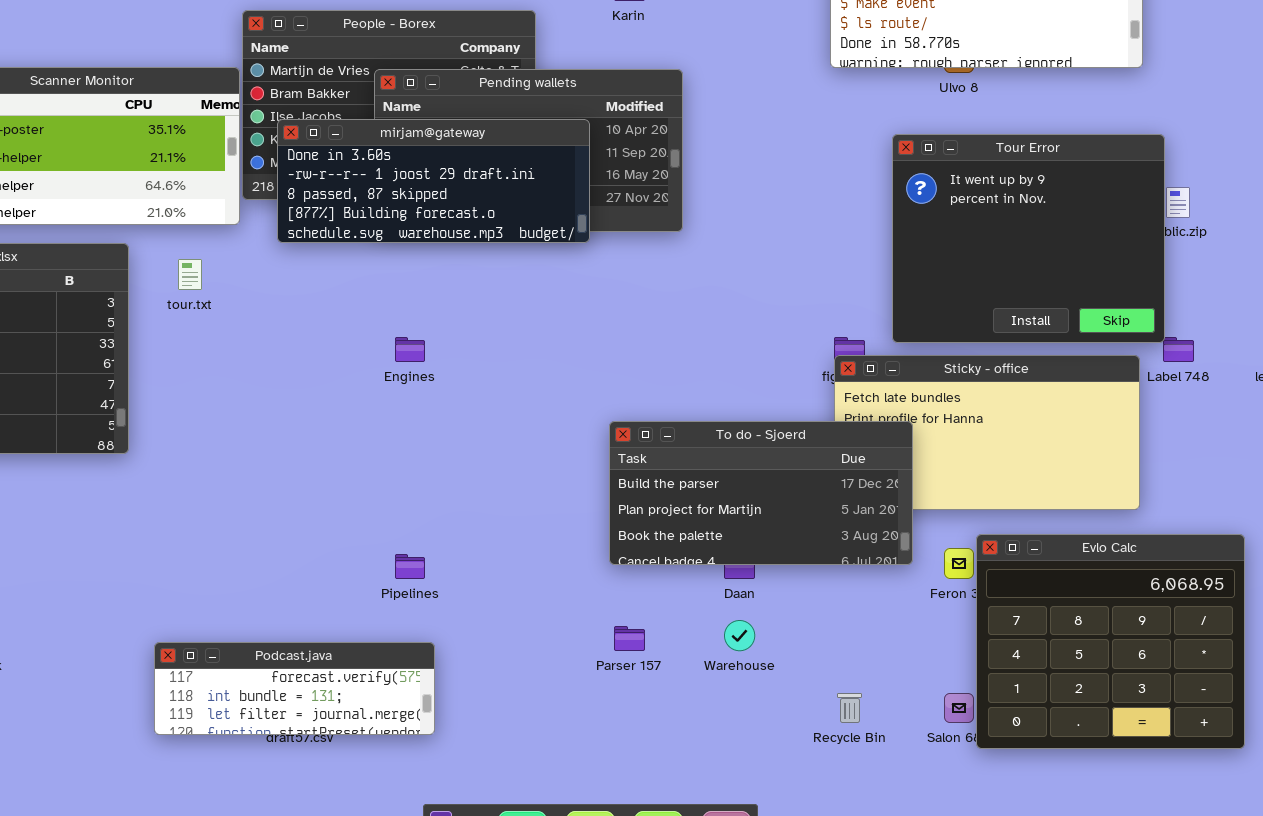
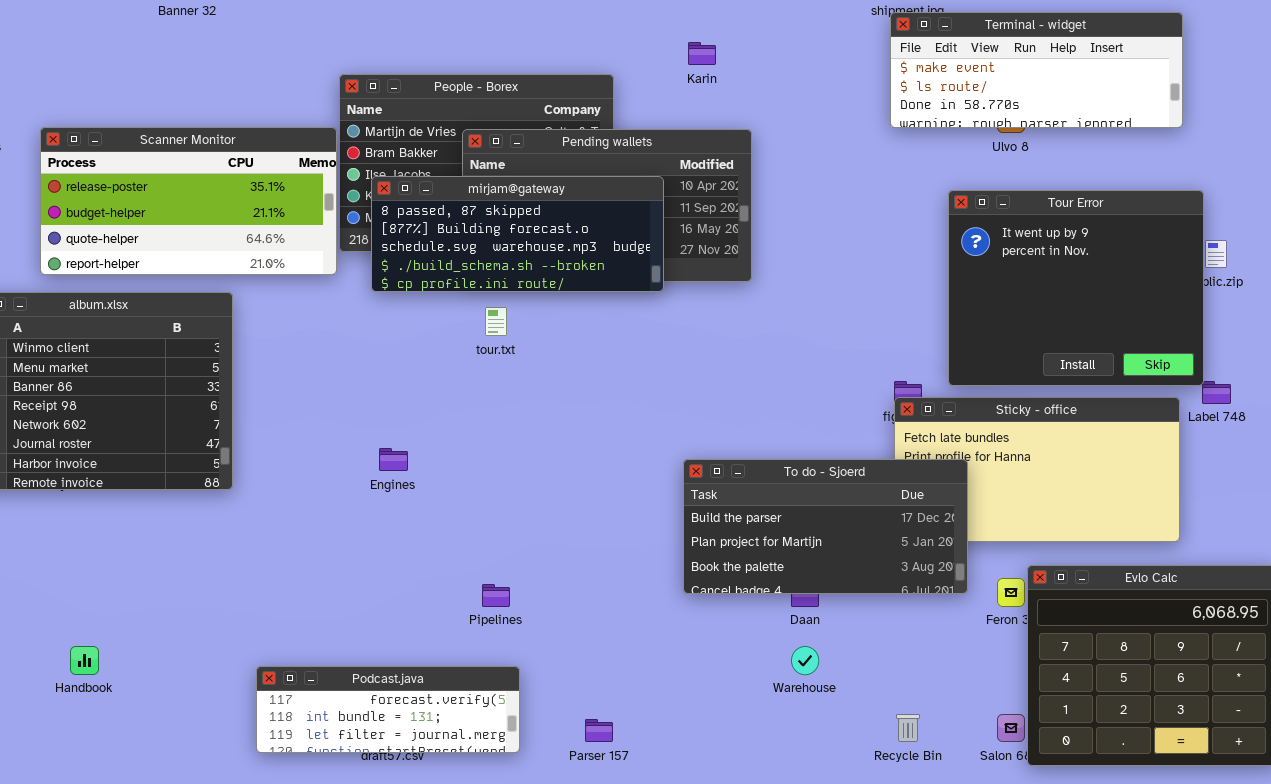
mirjam@gateway: [277,119,590,243] -> [371,176,664,292], scrolled down 2 rows
tour.txt: [178,259,202,290] -> [485,307,507,336], moved
Engines: [395,337,425,362] -> [379,448,408,471], moved
Parser 157: [614,626,645,651] -> [585,719,613,742], moved

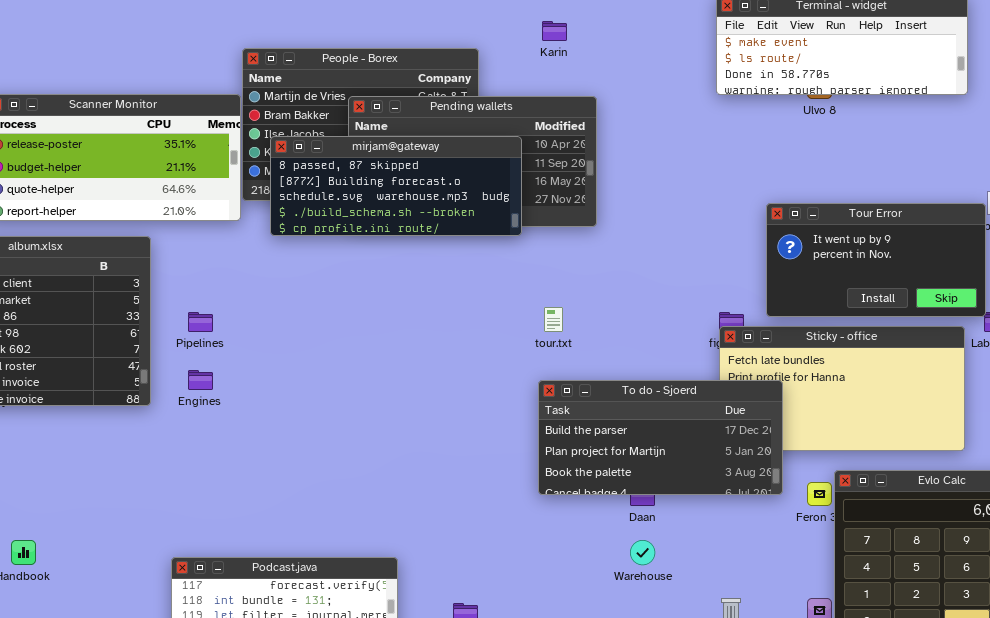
Tour Error: [948,190,1204,386] -> [766,203,986,317], resized
tour.txt: [485,307,507,336] -> [544,307,563,332], moved
Engines: [379,448,408,471] -> [188,370,213,390], moved
Pipelines: [482,584,510,607] -> [188,312,213,332], moved

